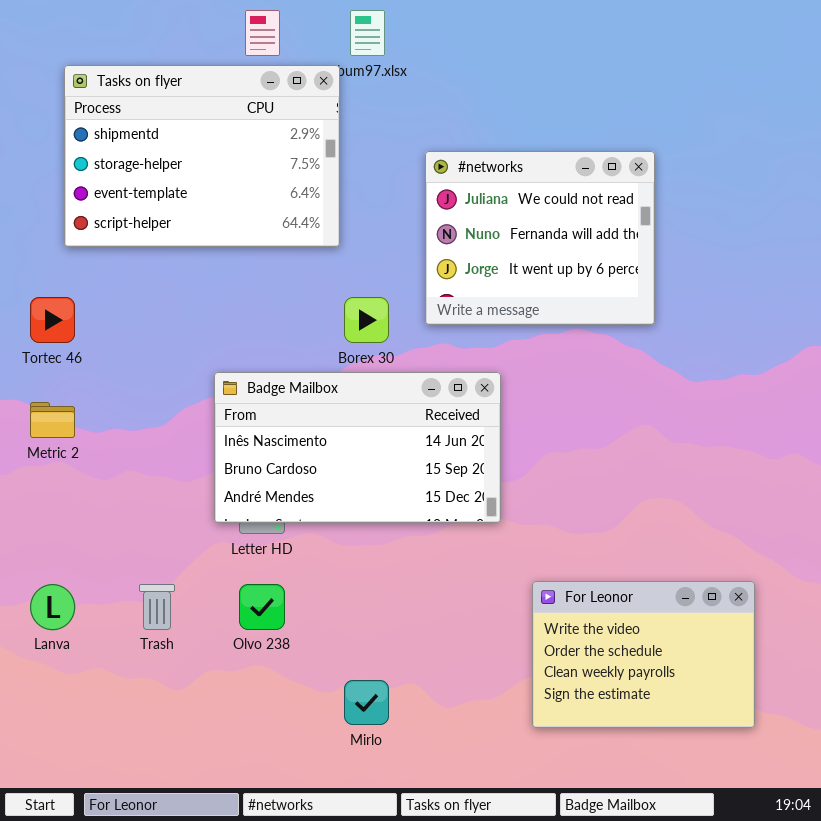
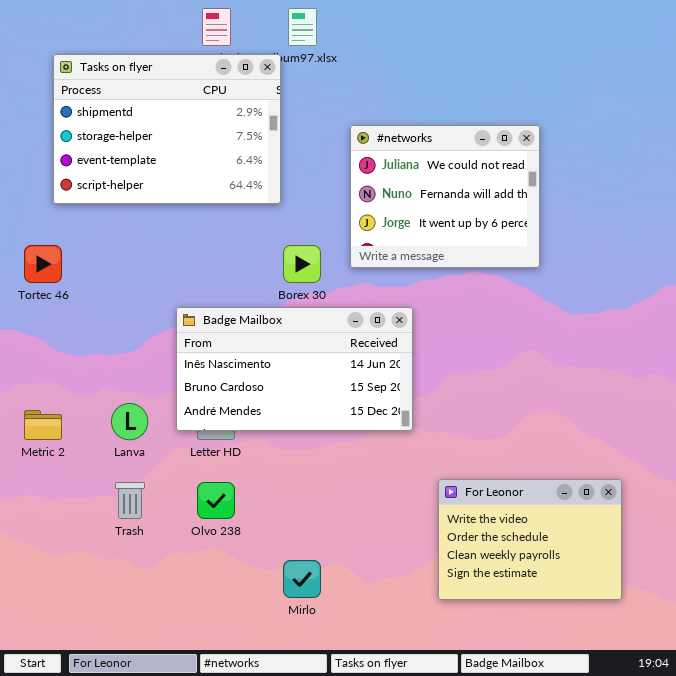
Metric 2: [30,402,75,438] -> [24,410,62,440], moved
Lanva: [30,584,75,630] -> [111,403,148,440], moved

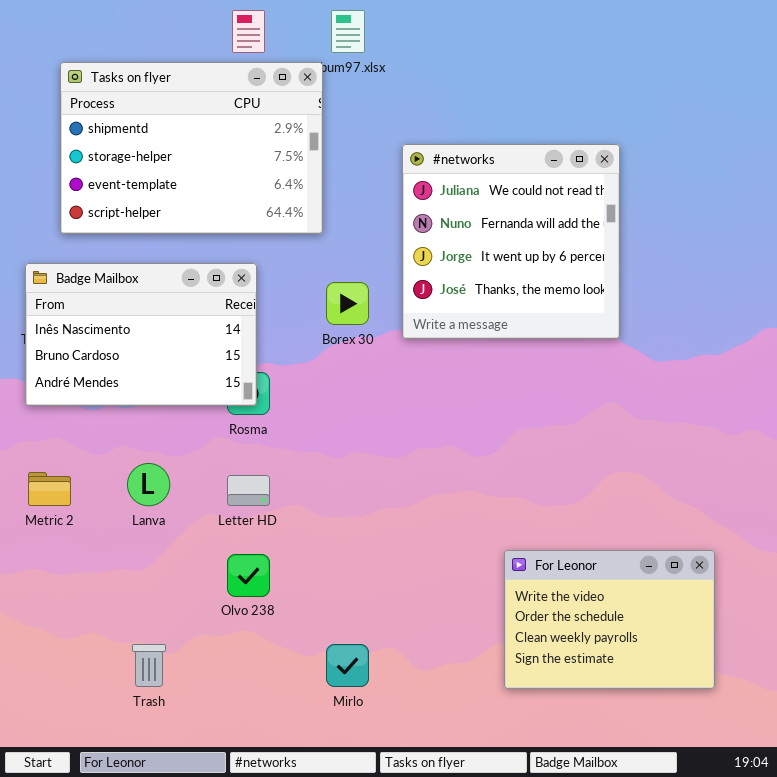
#networks: [350,125,540,268] -> [402,144,620,339], resized
Badge Mailbox: [176,307,413,431] -> [25,263,257,406], moved, resized
Trash: [115,482,145,519] -> [132,644,166,687], moved

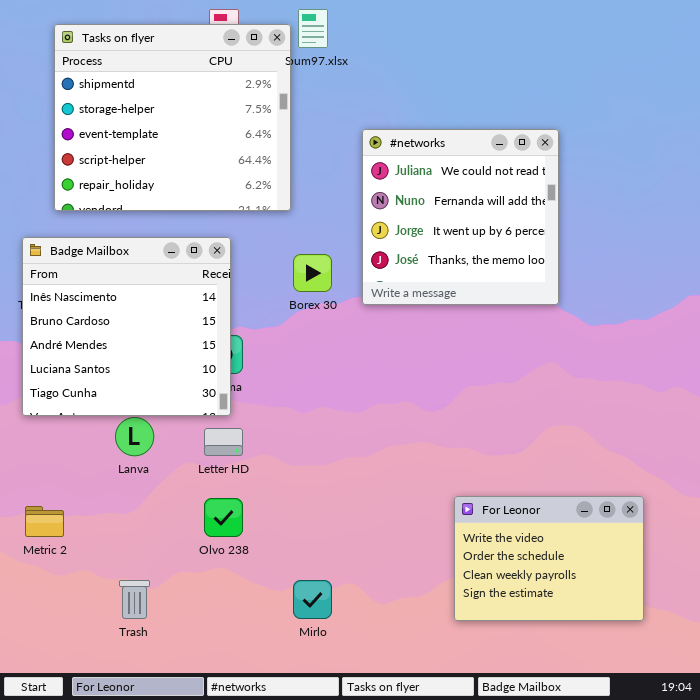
Tasks on flyer: [60,62,323,234] -> [54,24,291,211], resized
Badge Mailbox: [25,263,257,406] -> [22,237,231,416], resized
Metric 2: [28,472,71,506] -> [25,506,64,537], moved

